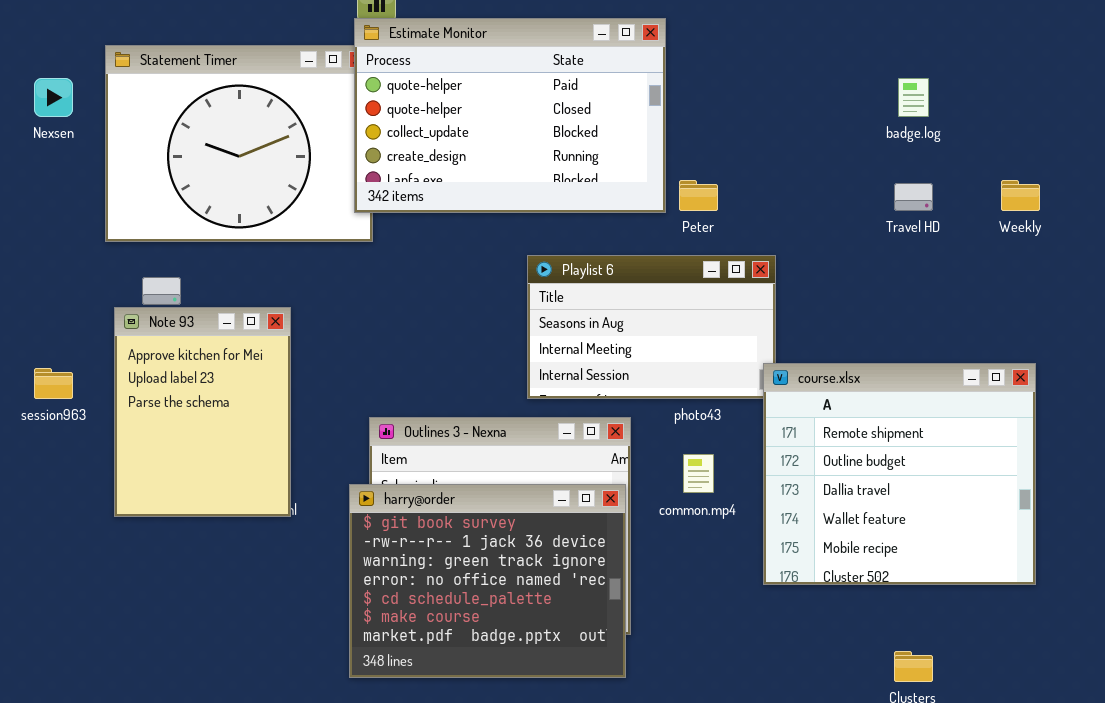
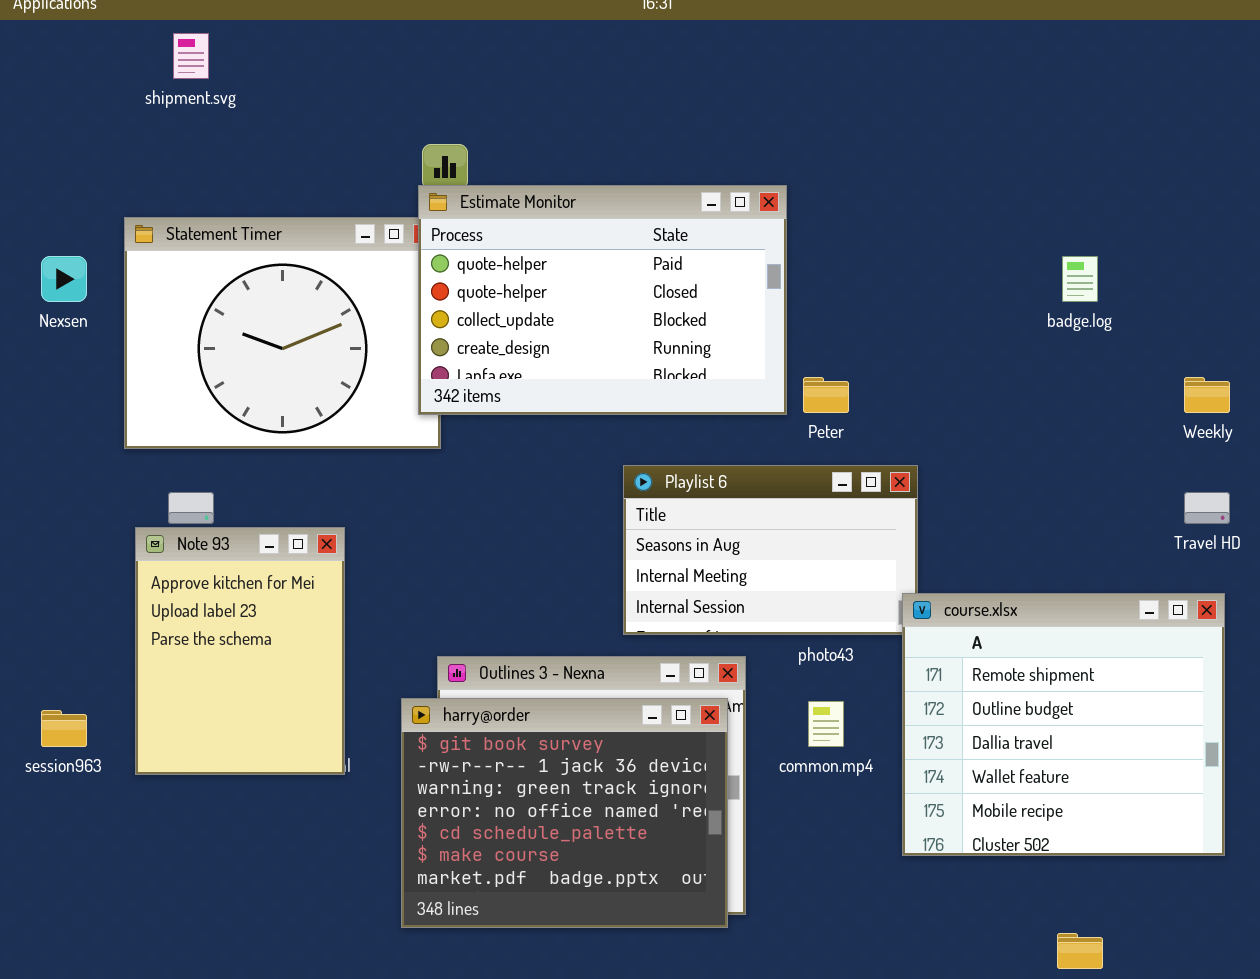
Travel HD: [894,183,933,211] -> [1184,492,1230,524], moved
session963: [34,368,73,399] -> [41,710,87,747], moved
harry@order: [349,484,626,678] -> [401,698,728,928], moved

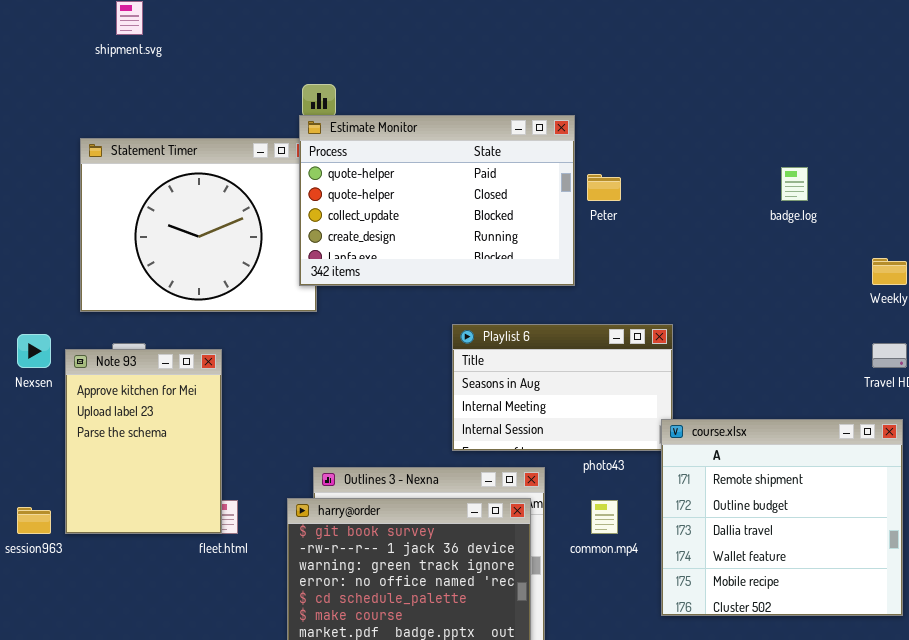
Nexsen: [41,256,87,302] -> [17,334,51,368], moved
Peter: [803,377,849,413] -> [587,174,621,201], moved
Note 93: [135,527,345,775] -> [65,349,222,534], moved

